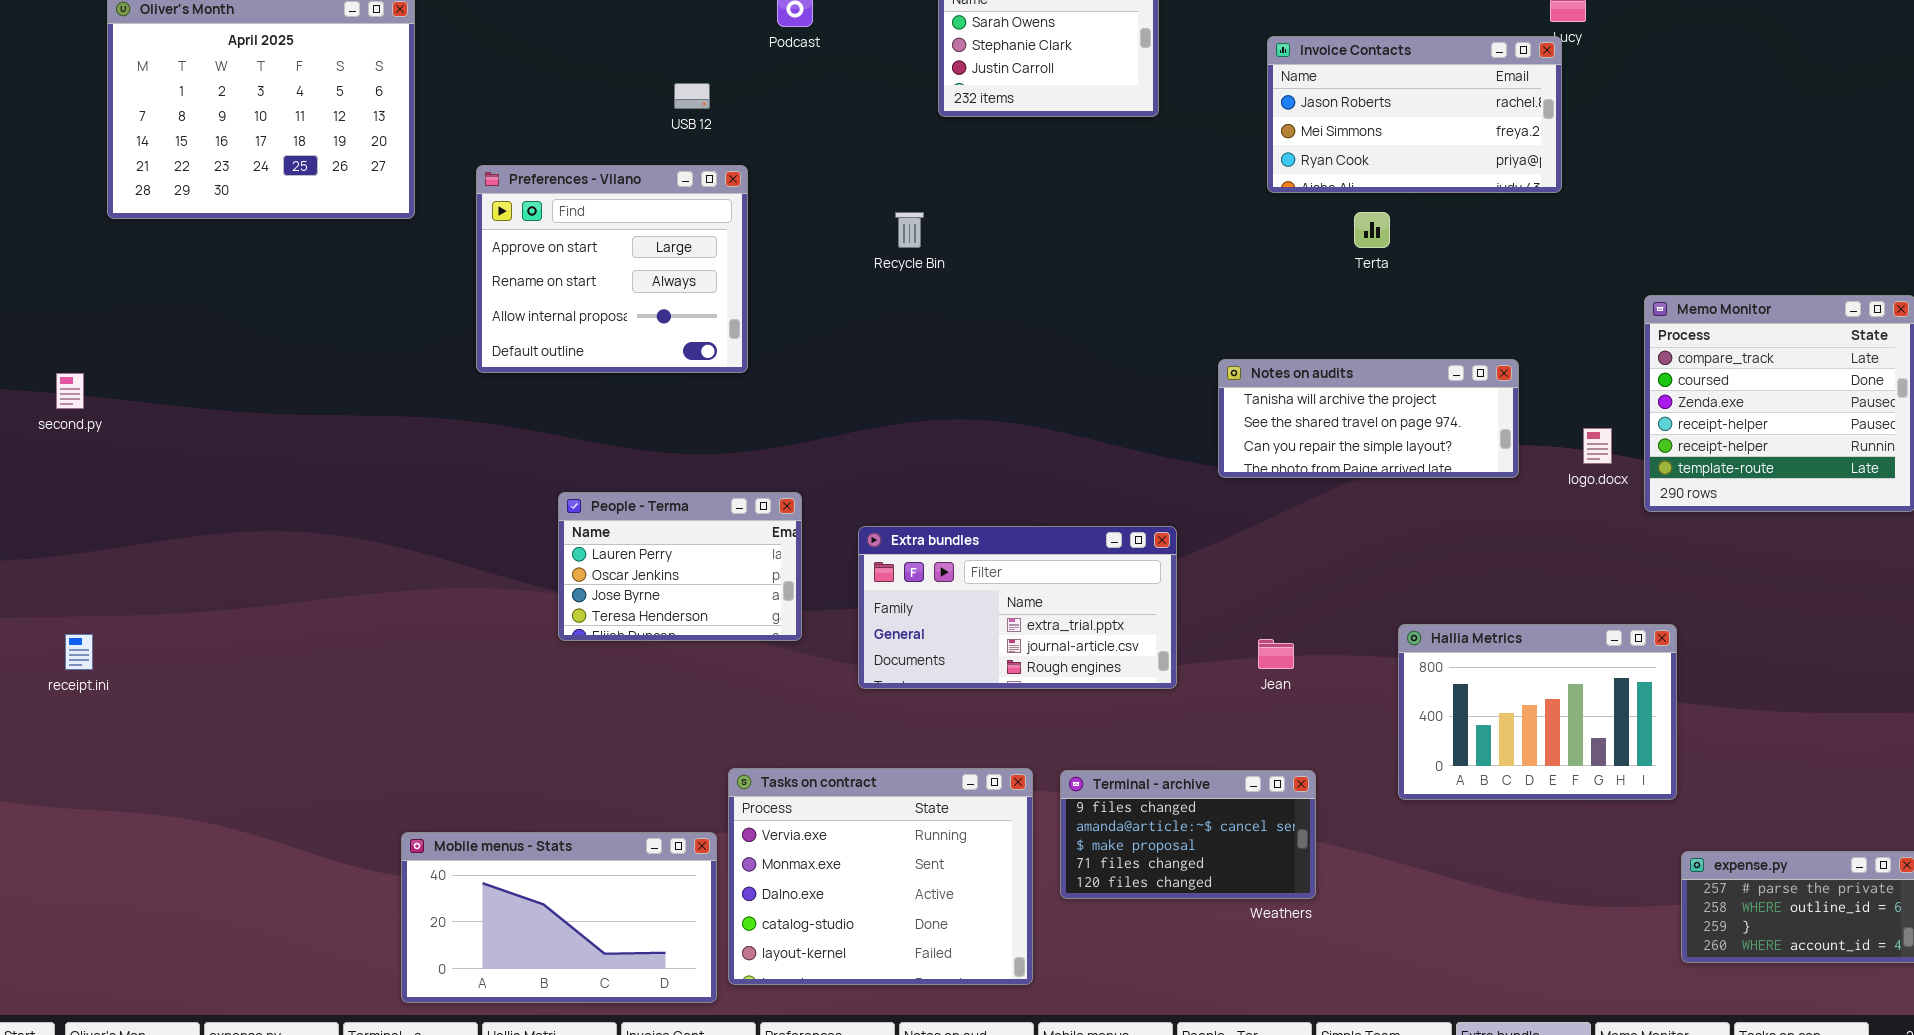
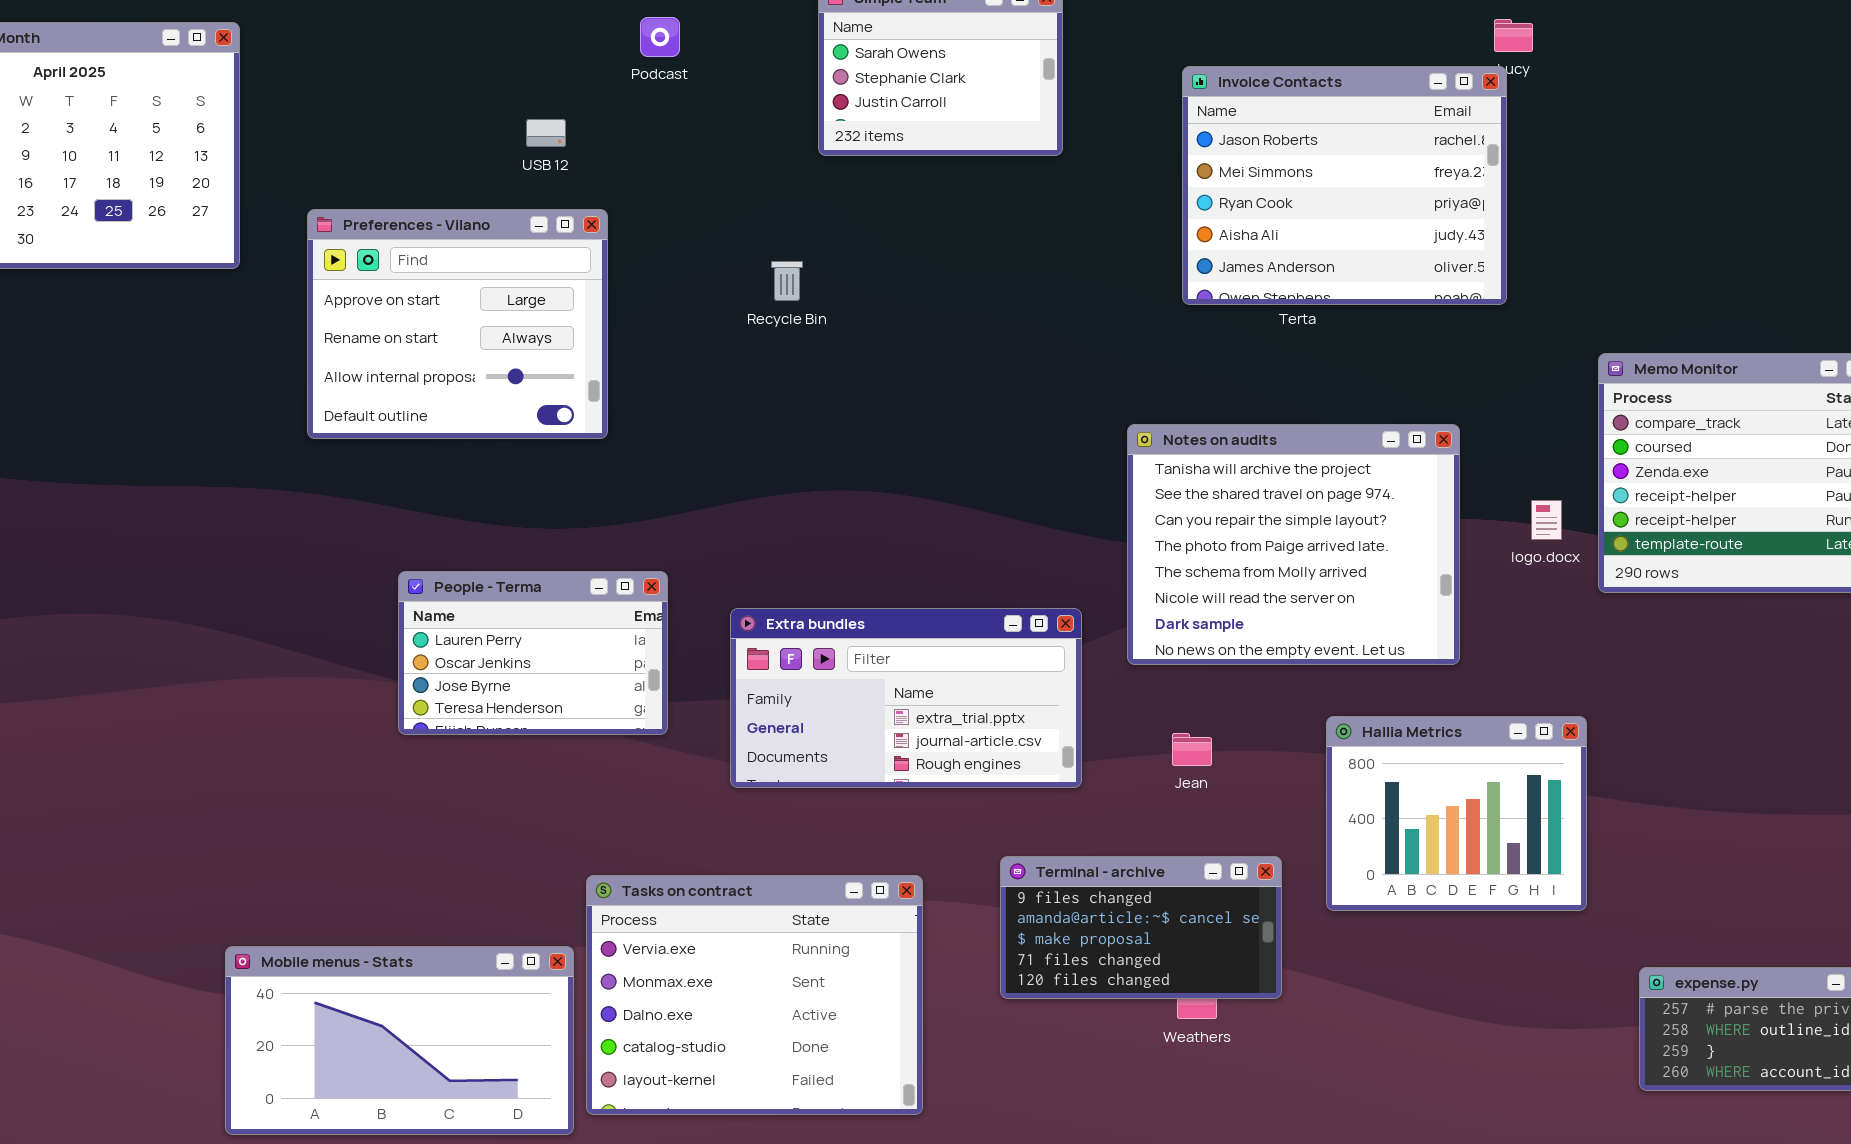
Invoice Contacts: [1267,36,1562,193] -> [1182,66,1507,305], resized
Notes on audits: [1218,359,1519,478] -> [1127,424,1460,665], resized
Hallia Metrics: [1398,624,1677,800] -> [1326,716,1587,911], resized
Terminal - archive: [1060,770,1316,899] -> [1000,856,1282,999], moved

